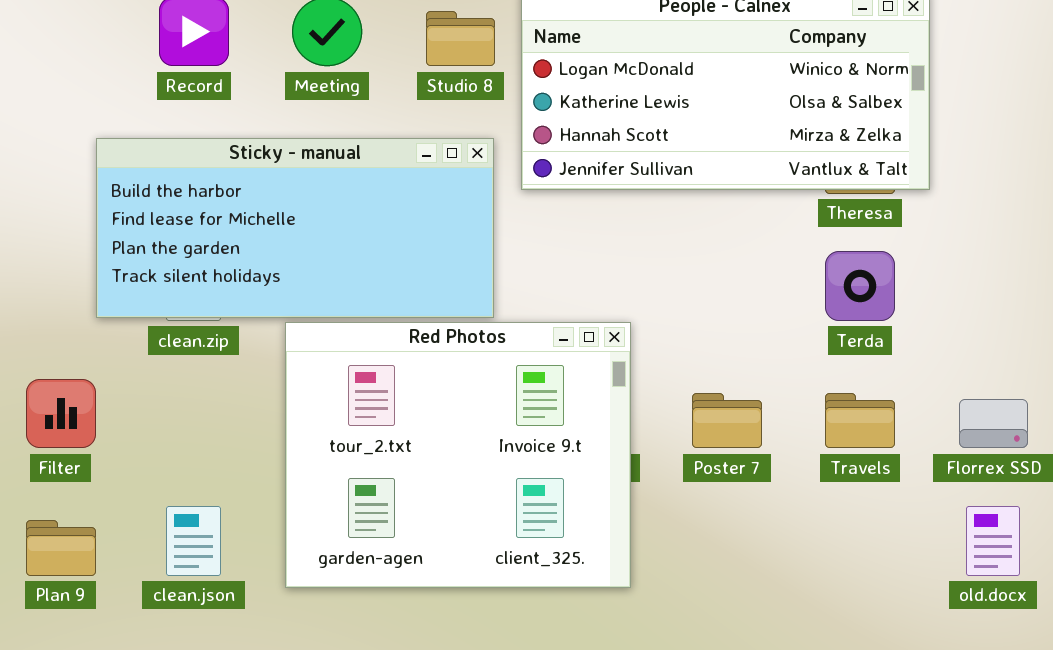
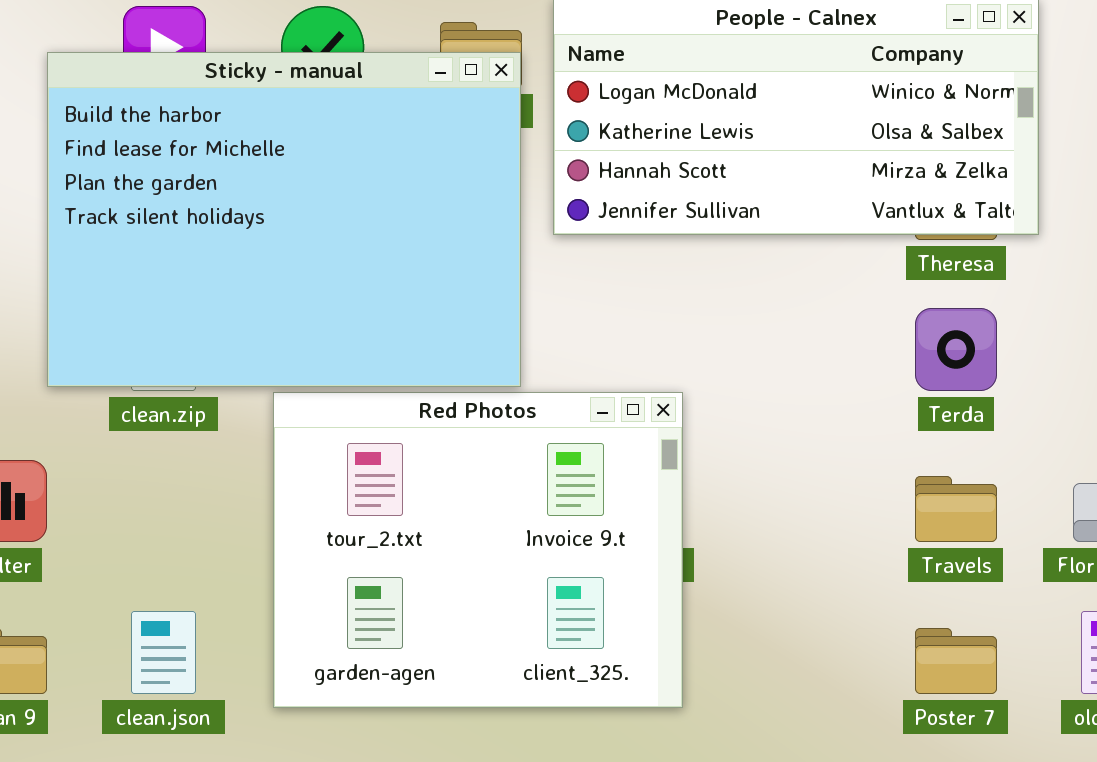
Sticky - manual: [96,138,494,318] -> [47,52,521,387], resized
Poster 7: [692,393,762,448] -> [915,628,997,694], moved

